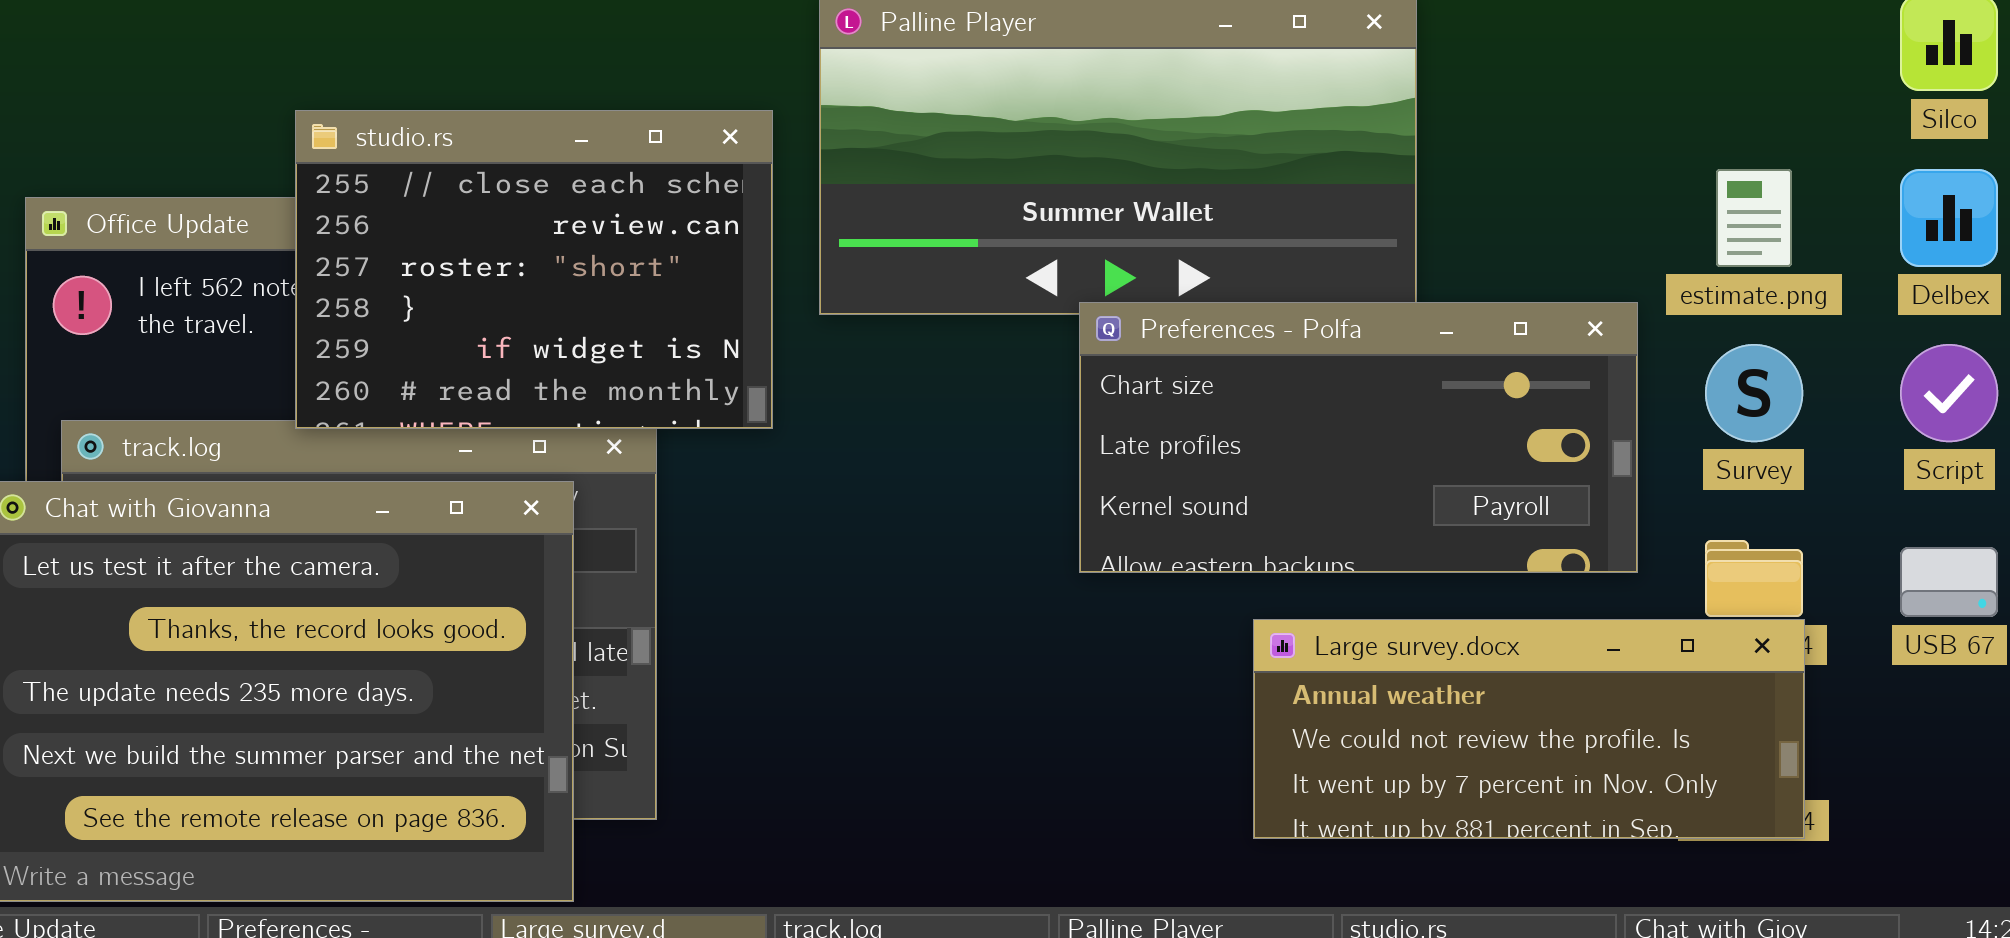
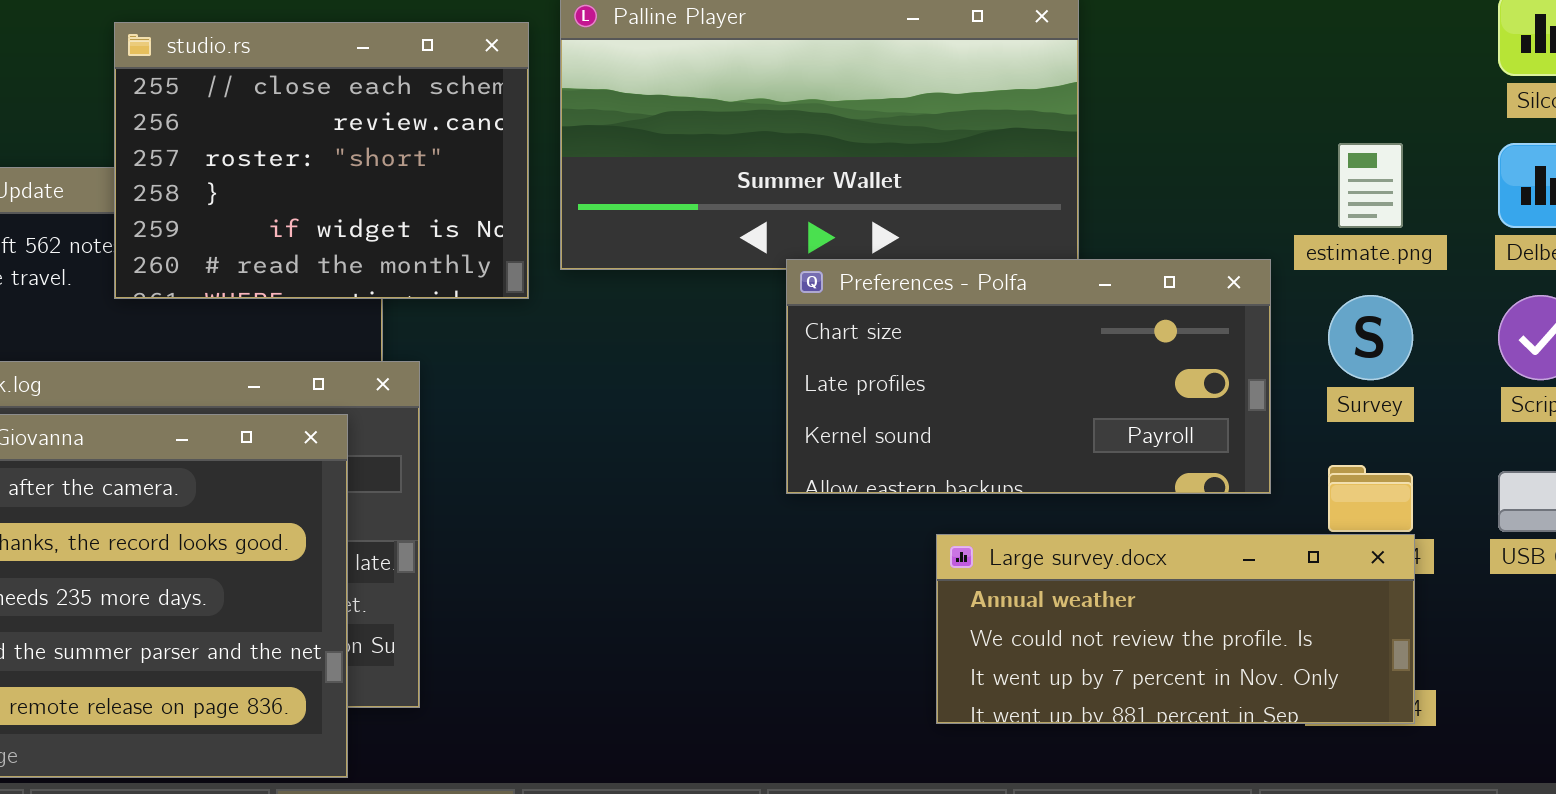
studio.rs: [295,110,773,429] -> [114,22,529,299], moved

